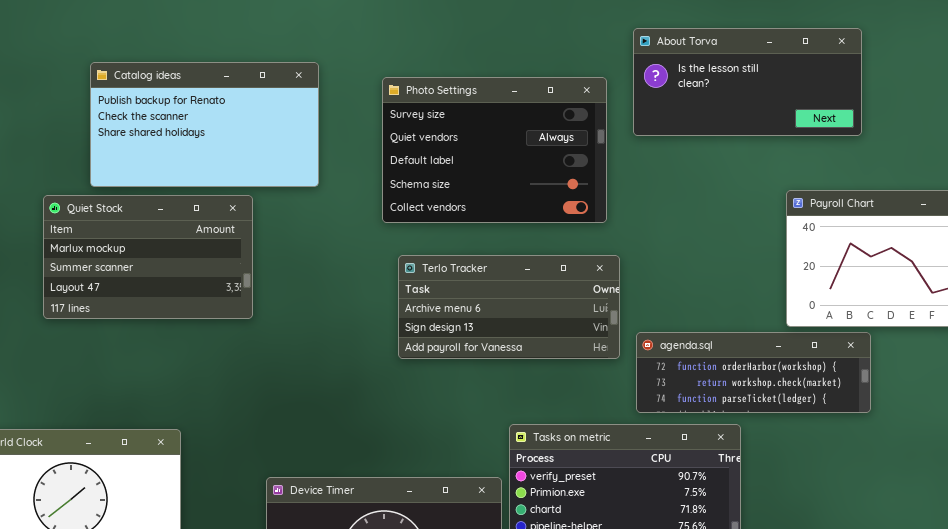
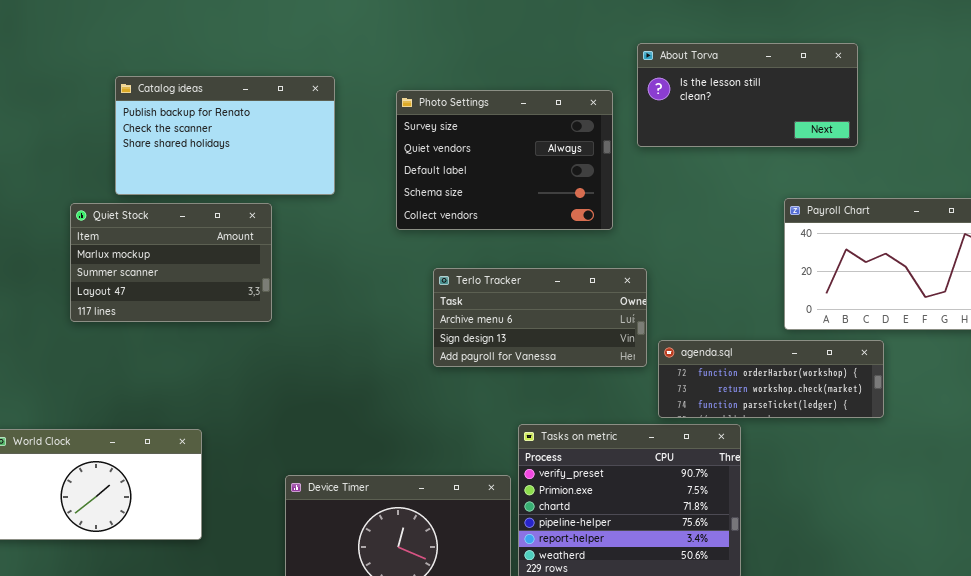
Terlo Tracker: [398,255,620,359] -> [433,268,647,367], moved
agenda.sql: [636,332,871,413] -> [658,340,884,418], moved

